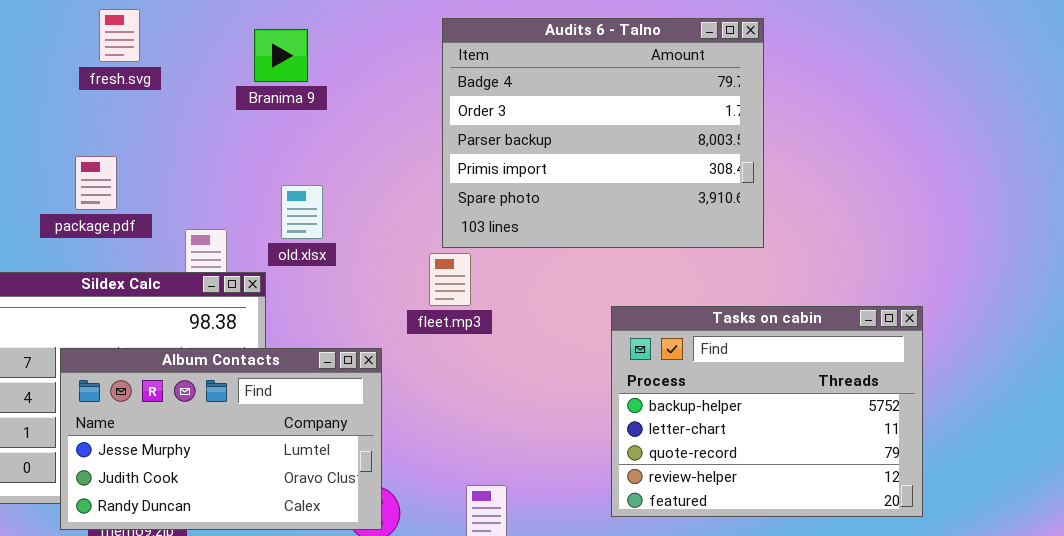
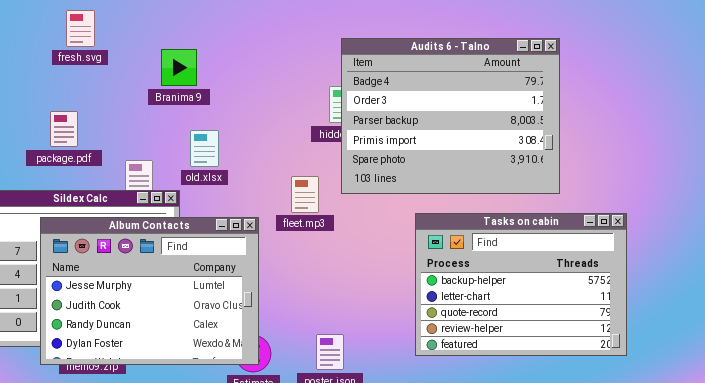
Audits 6 - Talno: [442,18,764,248] -> [341,38,560,194], moved
Branima 9: [254,29,308,82] -> [161,49,197,86], moved
Album Contacts: [60,348,382,530] -> [40,217,259,365], resized

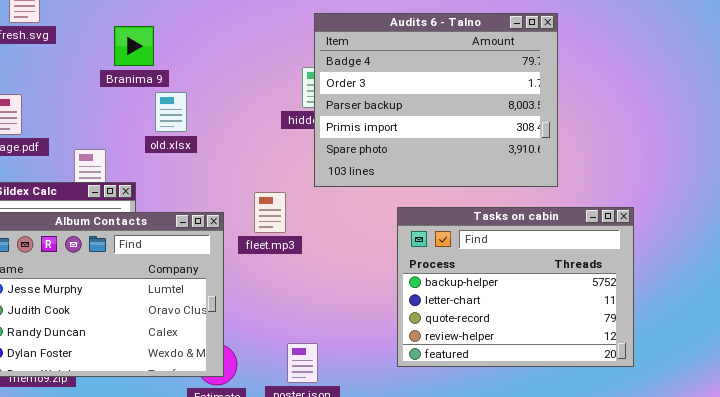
old.xlsx: [190,130,219,167] -> [155,92,187,132], moved
fleet.mp3: [291,176,319,213] -> [254,192,286,233], moved

